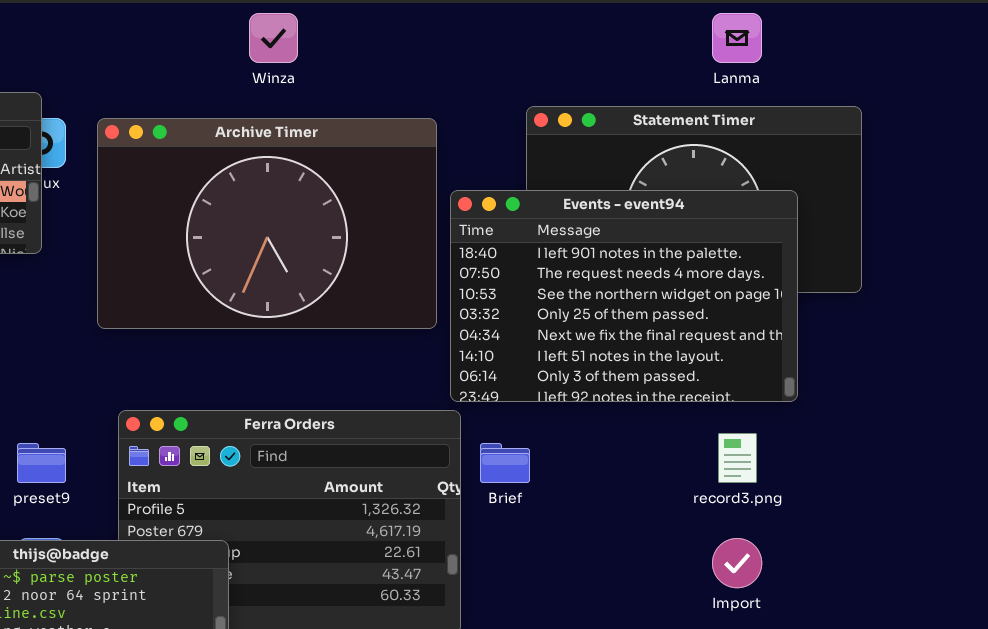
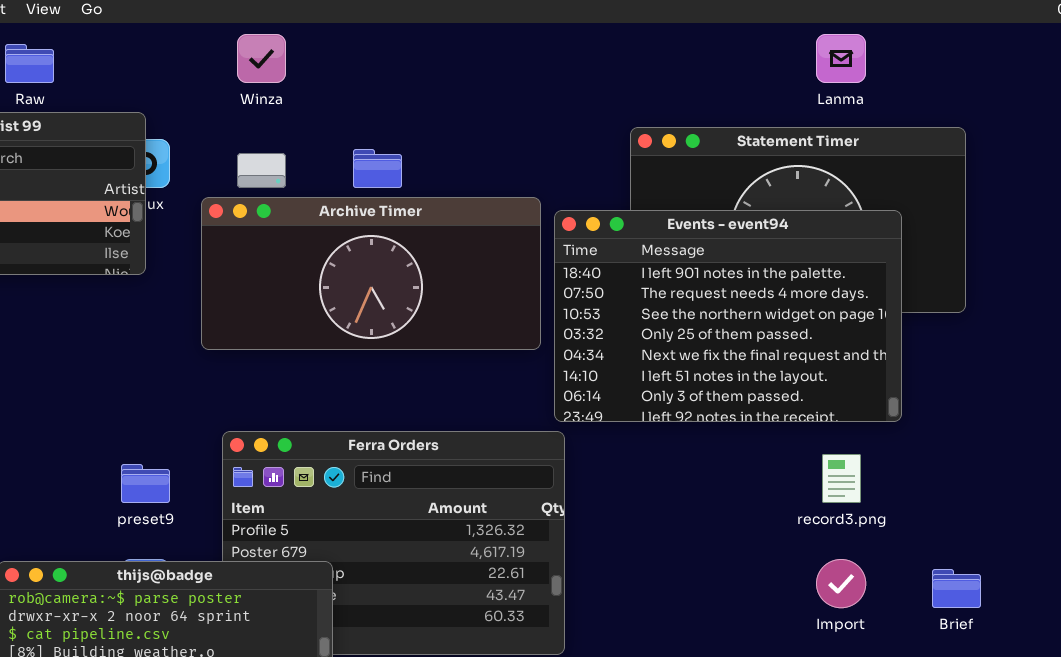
Winza: [249,13,298,63] -> [237,34,286,83], moved
Archive Timer: [97,118,437,329] -> [201,197,541,350], resized
Brief: [480,443,530,483] -> [932,569,981,608], moved

